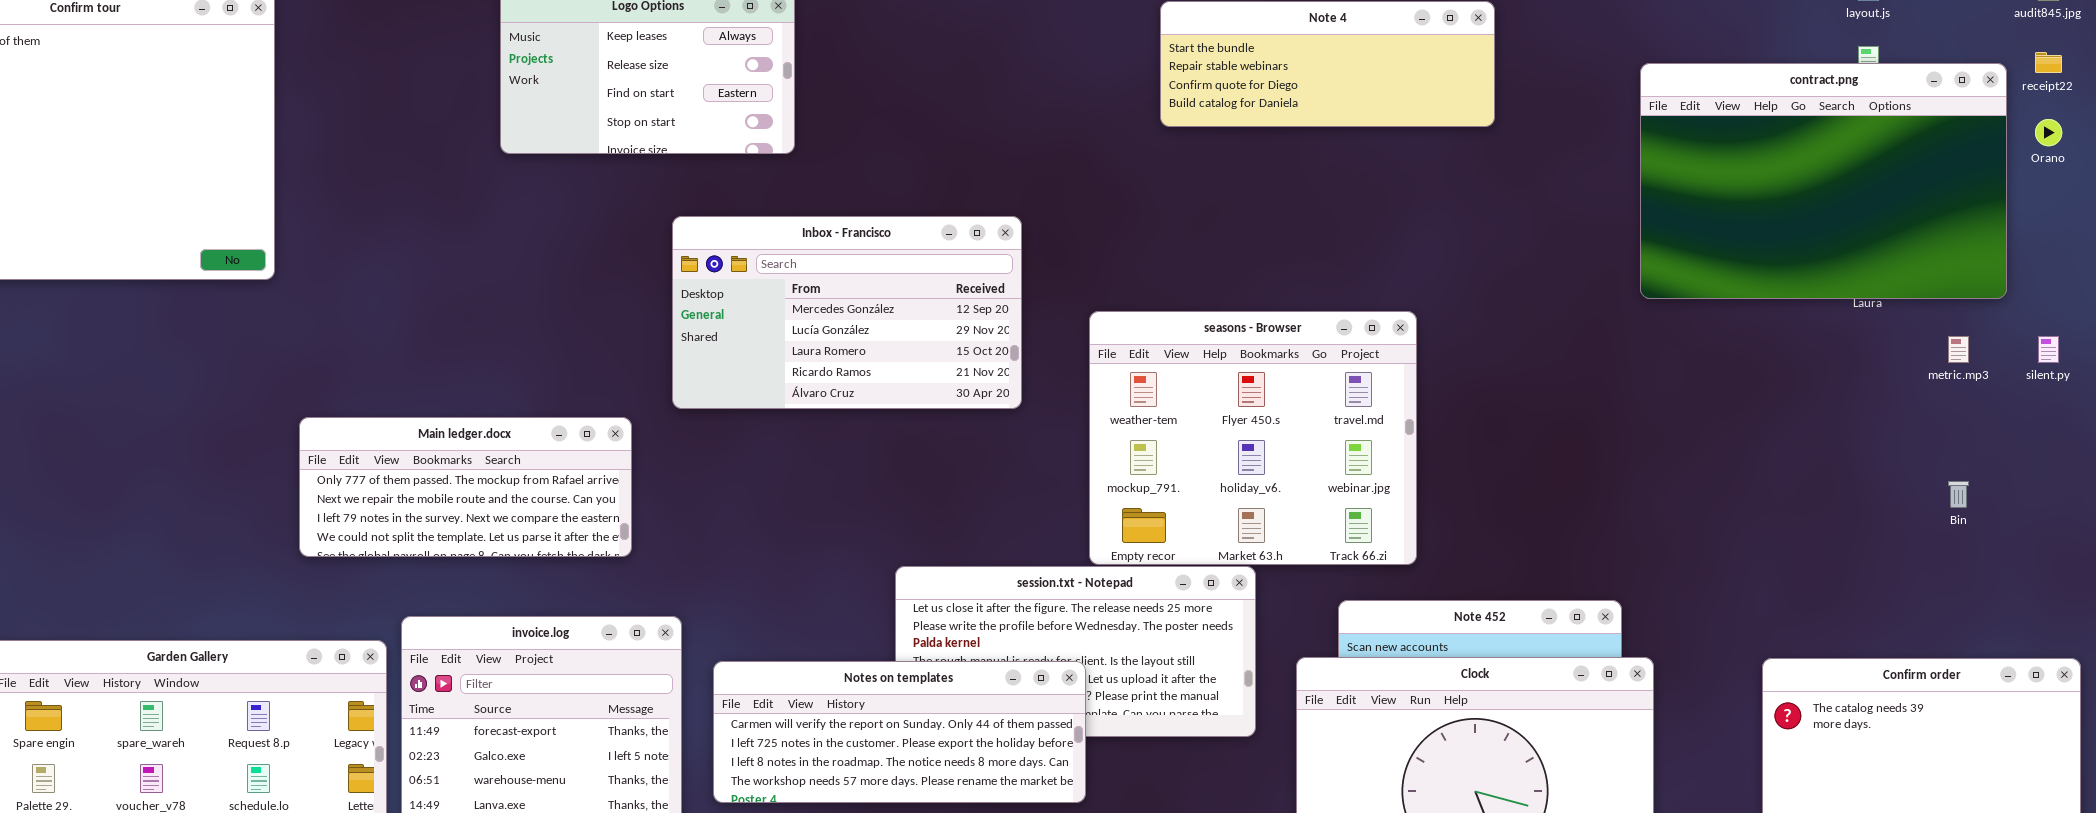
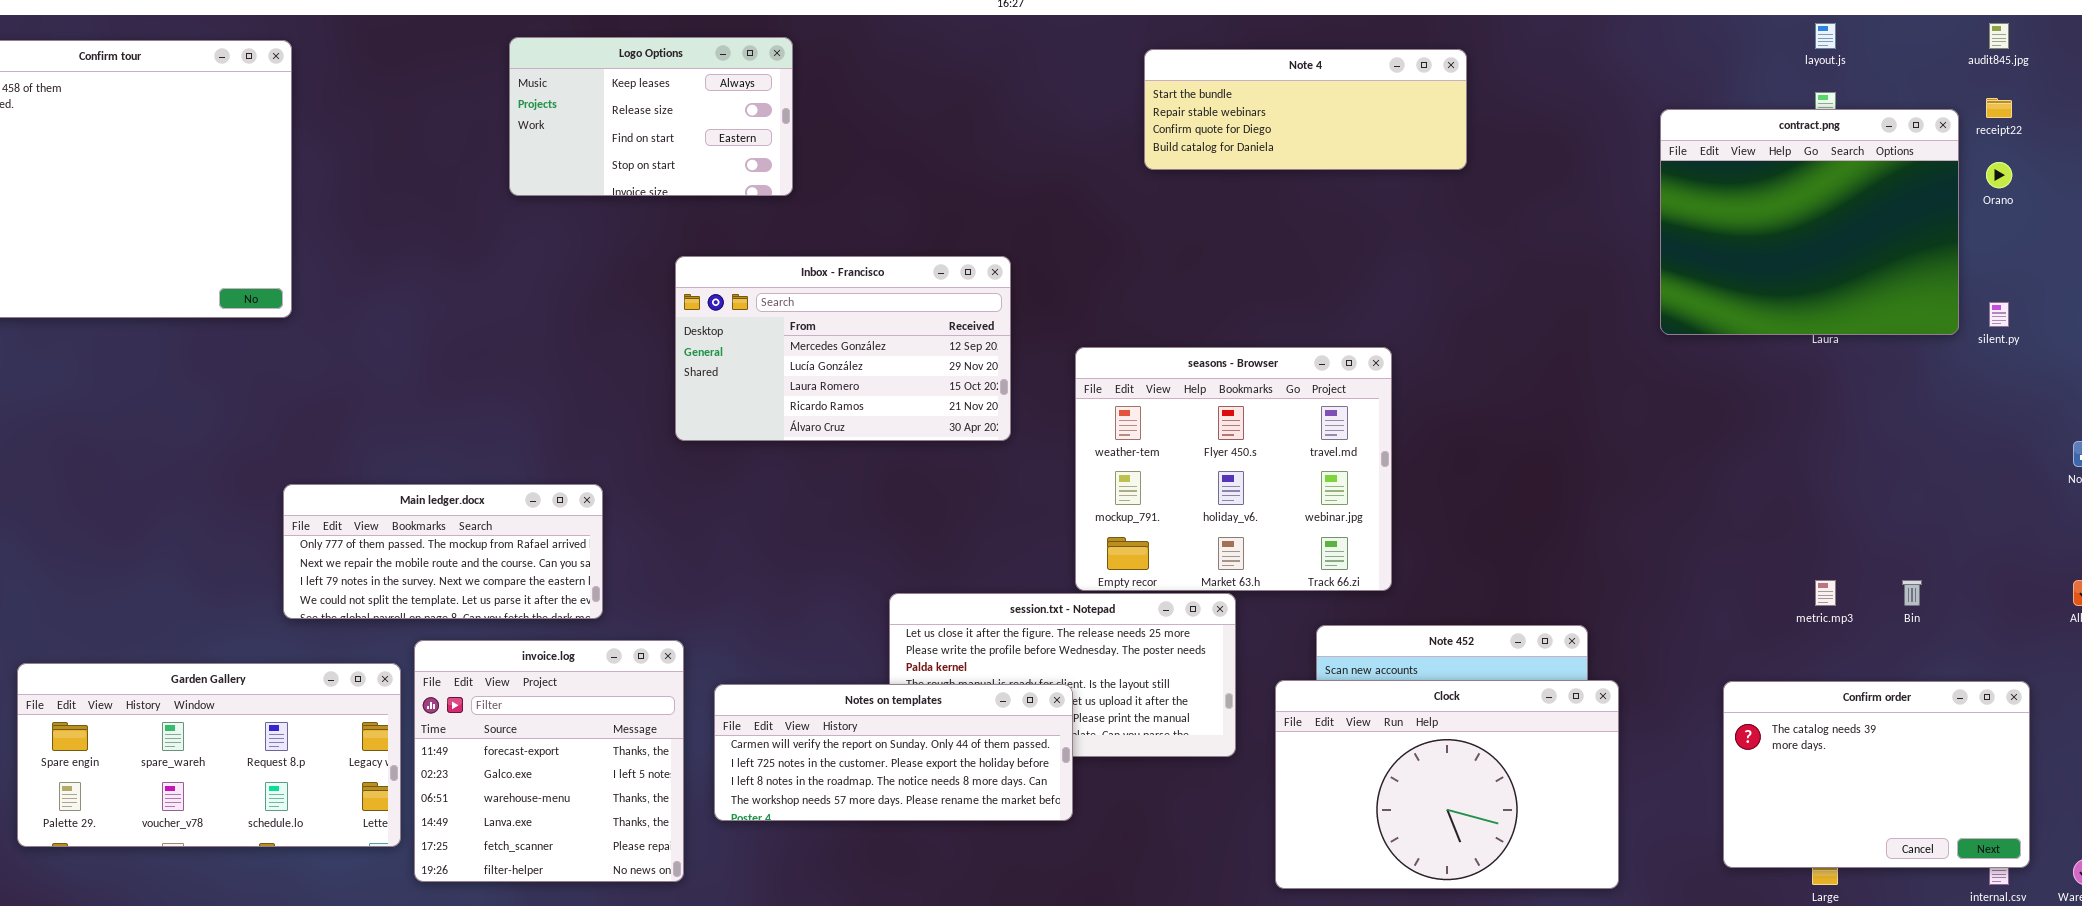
contract.png: [1640,63,2007,299] -> [1660,109,1959,335], resized
metric.mp3: [1948,336,1969,363] -> [1815,580,1836,606], moved
silent.py: [2038,336,2059,363] -> [1989,302,2009,327], moved
Main ledger.docx: [299,417,632,557] -> [283,484,603,619], moved
Bin: [1948,481,1969,508] -> [1902,580,1922,606], moved

